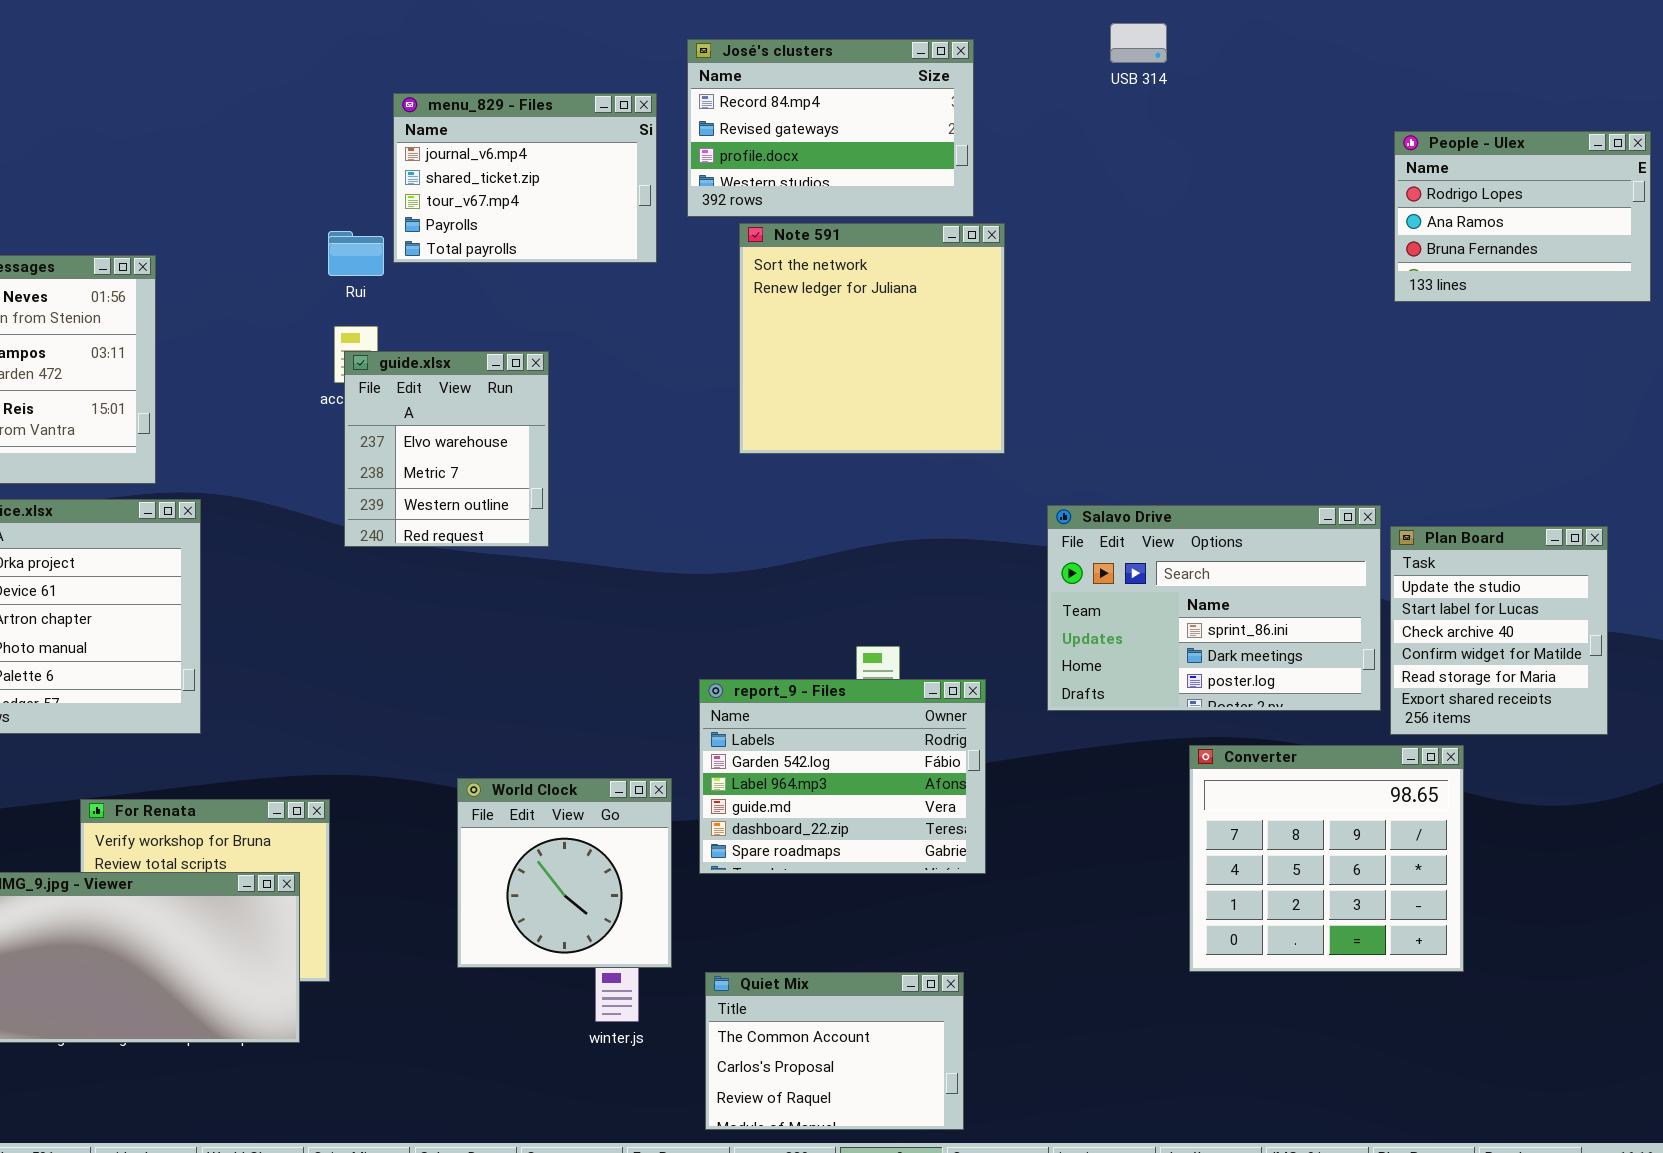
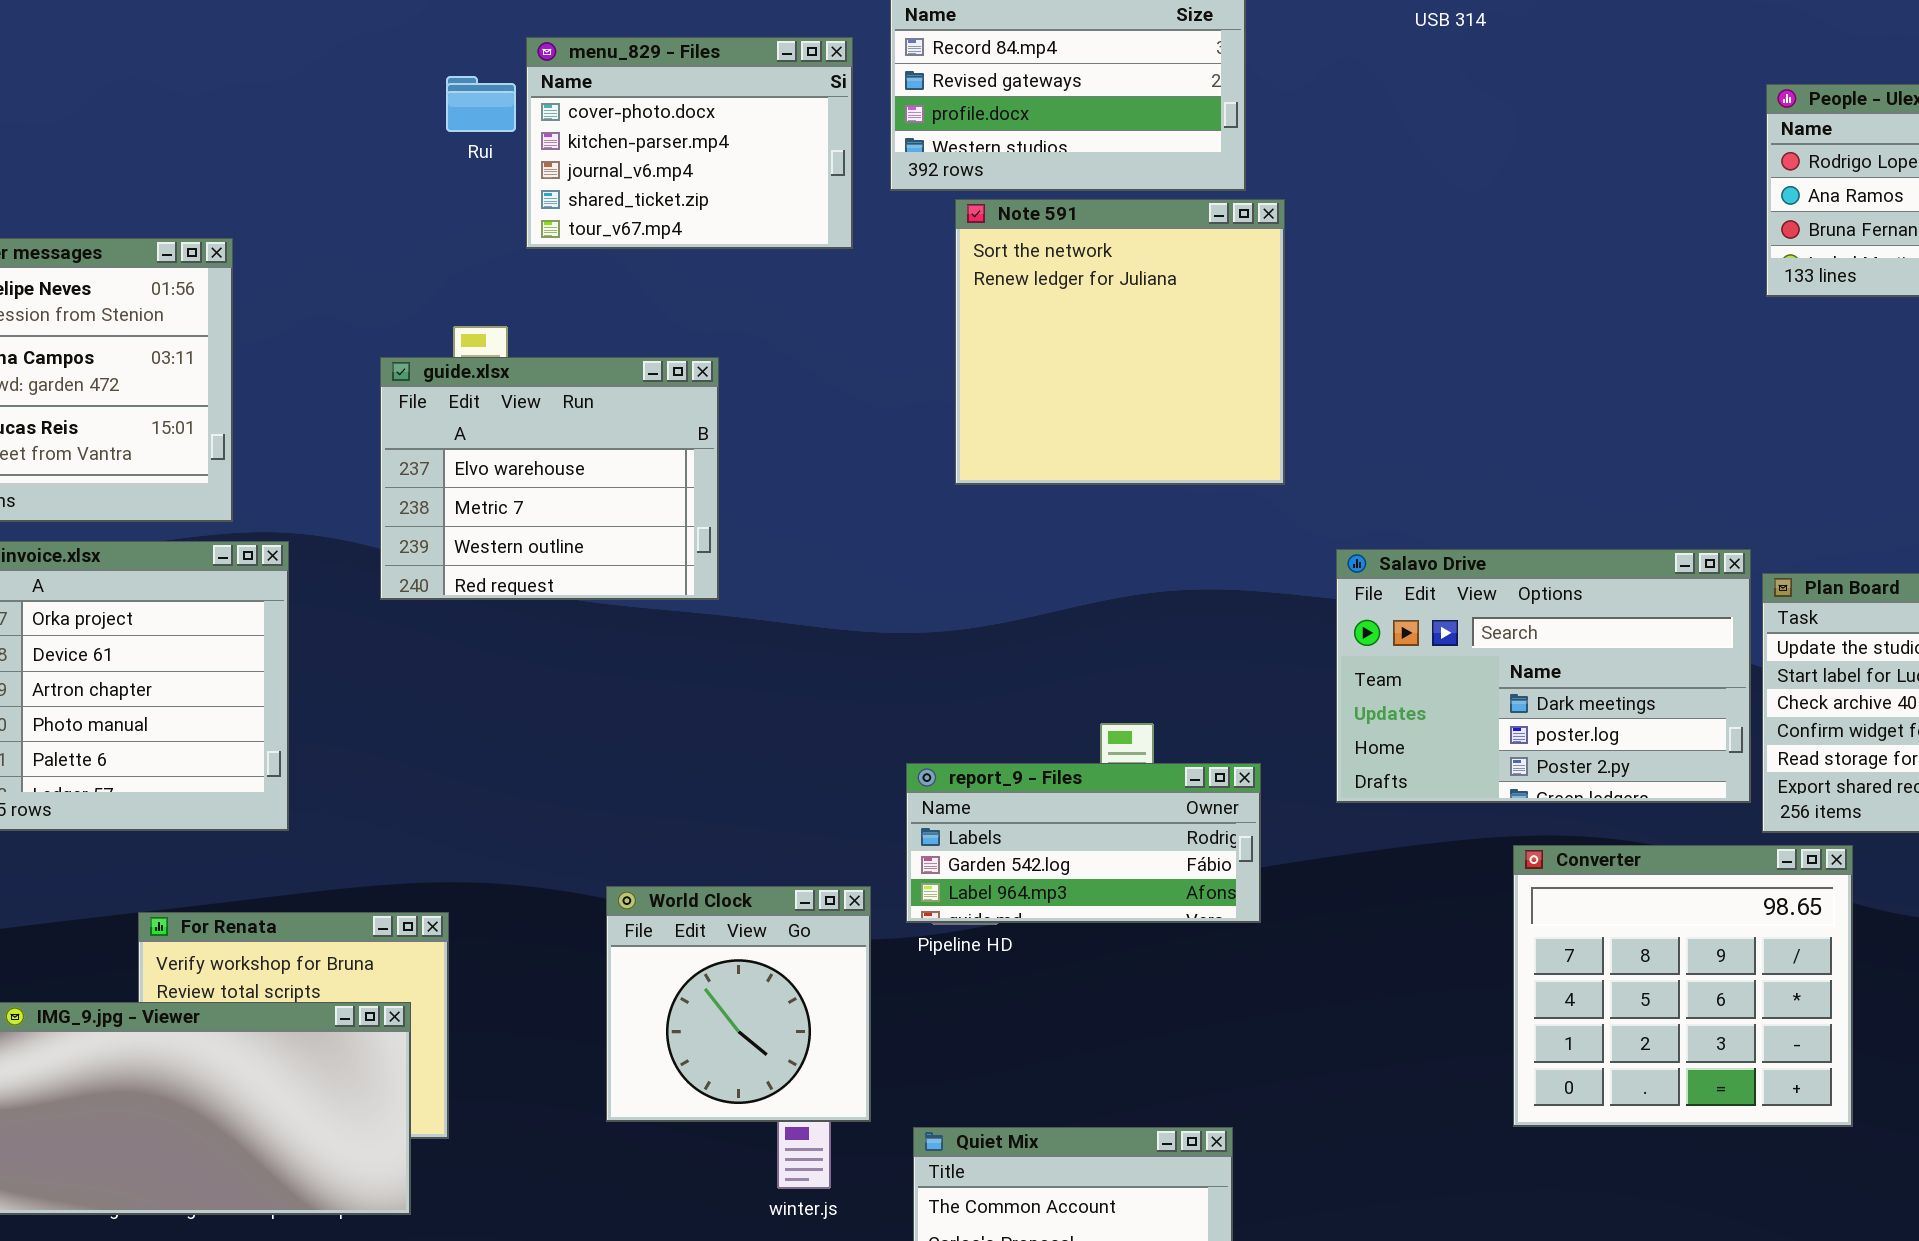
menu_829 - Files: [393,93,657,263] -> [526,37,853,249], scrolled up 2 rows
Rui: [328,231,384,276] -> [446,76,516,132], moved
guide.xlsx: [344,351,549,547] -> [380,357,719,600], resized
Salavo Drive: [1047,505,1381,711] -> [1336,549,1751,803], scrolled down 1 row
report_9 - Files: [699,679,986,874] -> [906,763,1261,923], resized

